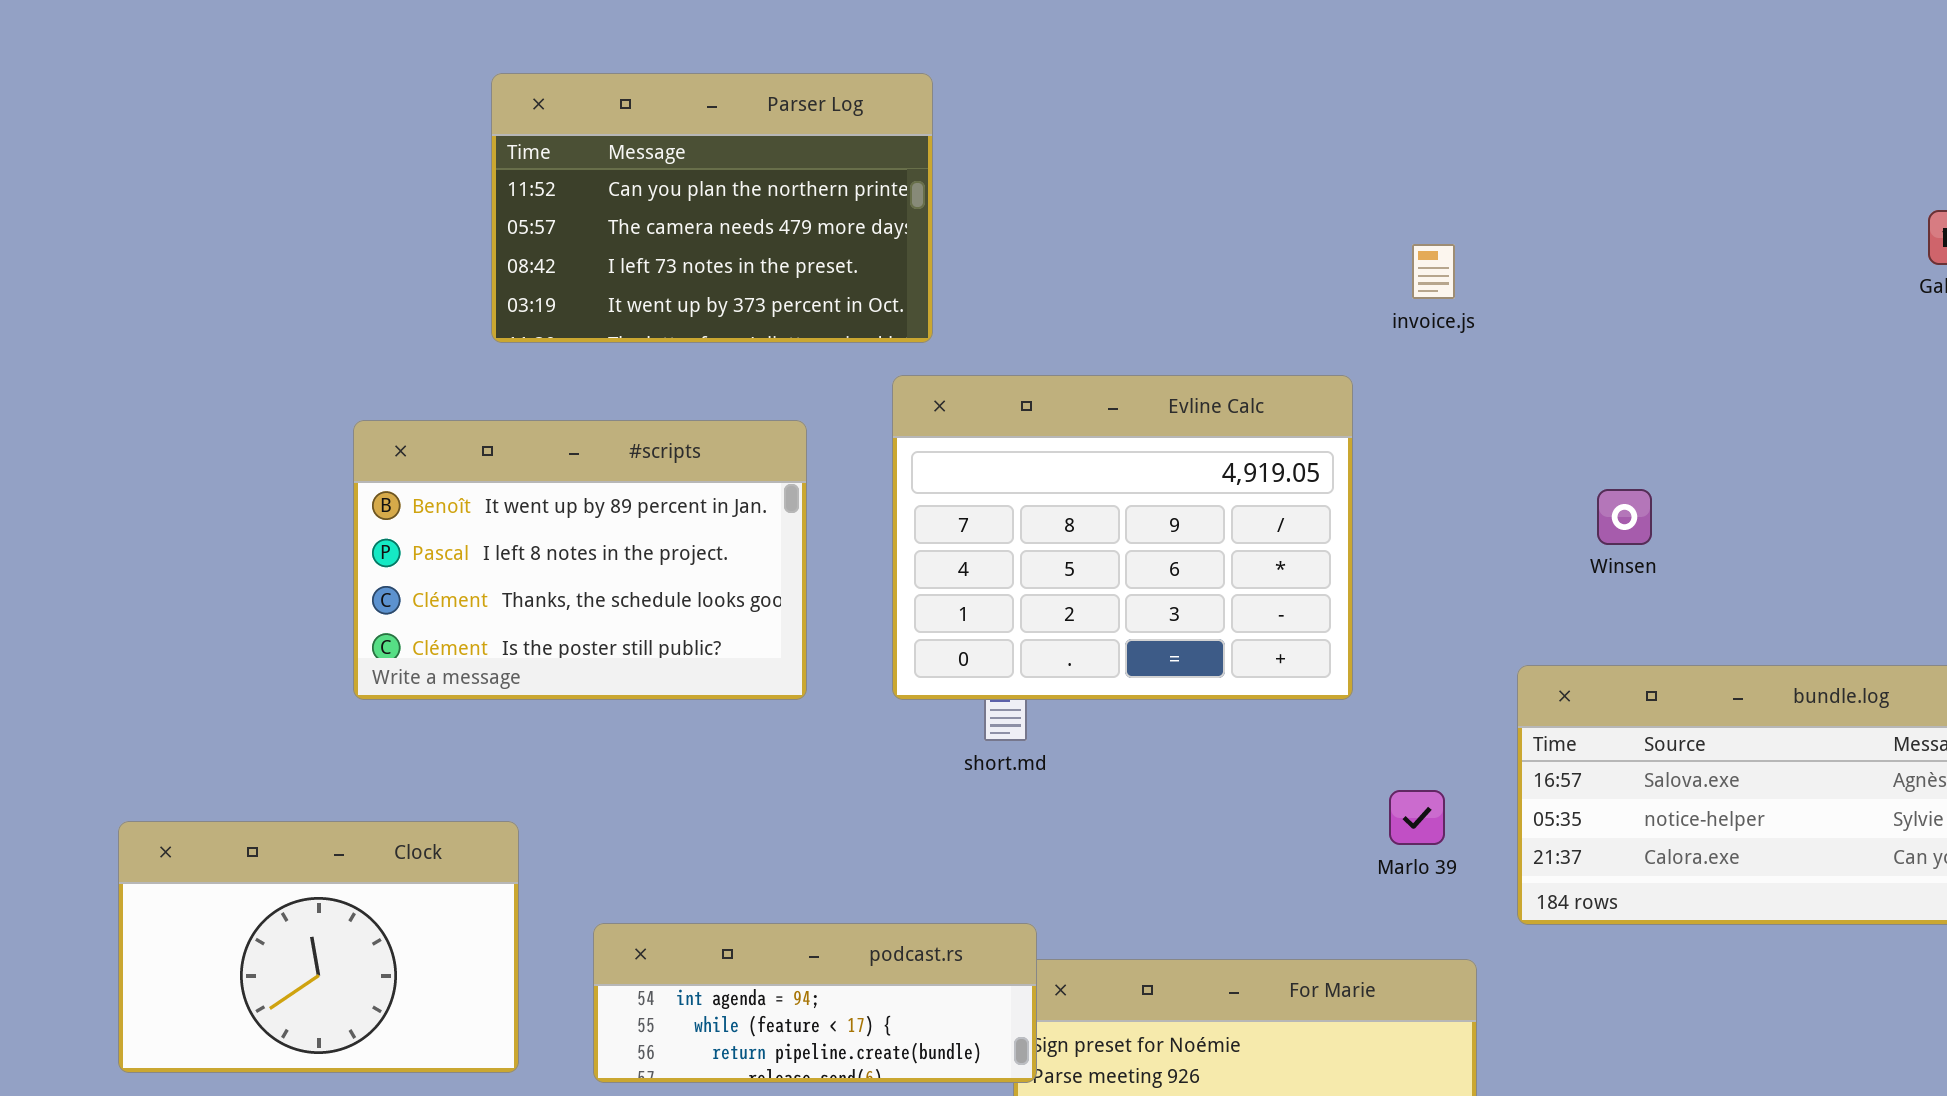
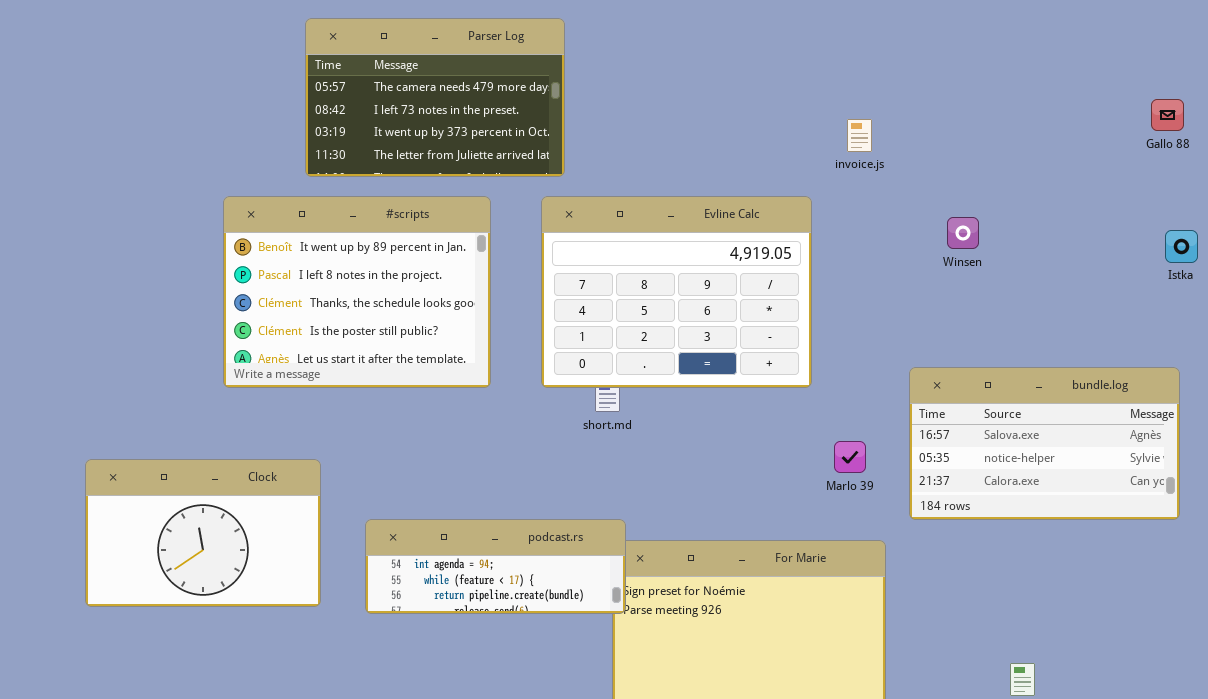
Parser Log: [491,73,933,343] -> [305,18,565,177], scrolled down 1 row
#scripts: [353,420,807,700] -> [223,196,491,388], resized
Winsen: [1597,489,1652,545] -> [947,217,979,249], moved

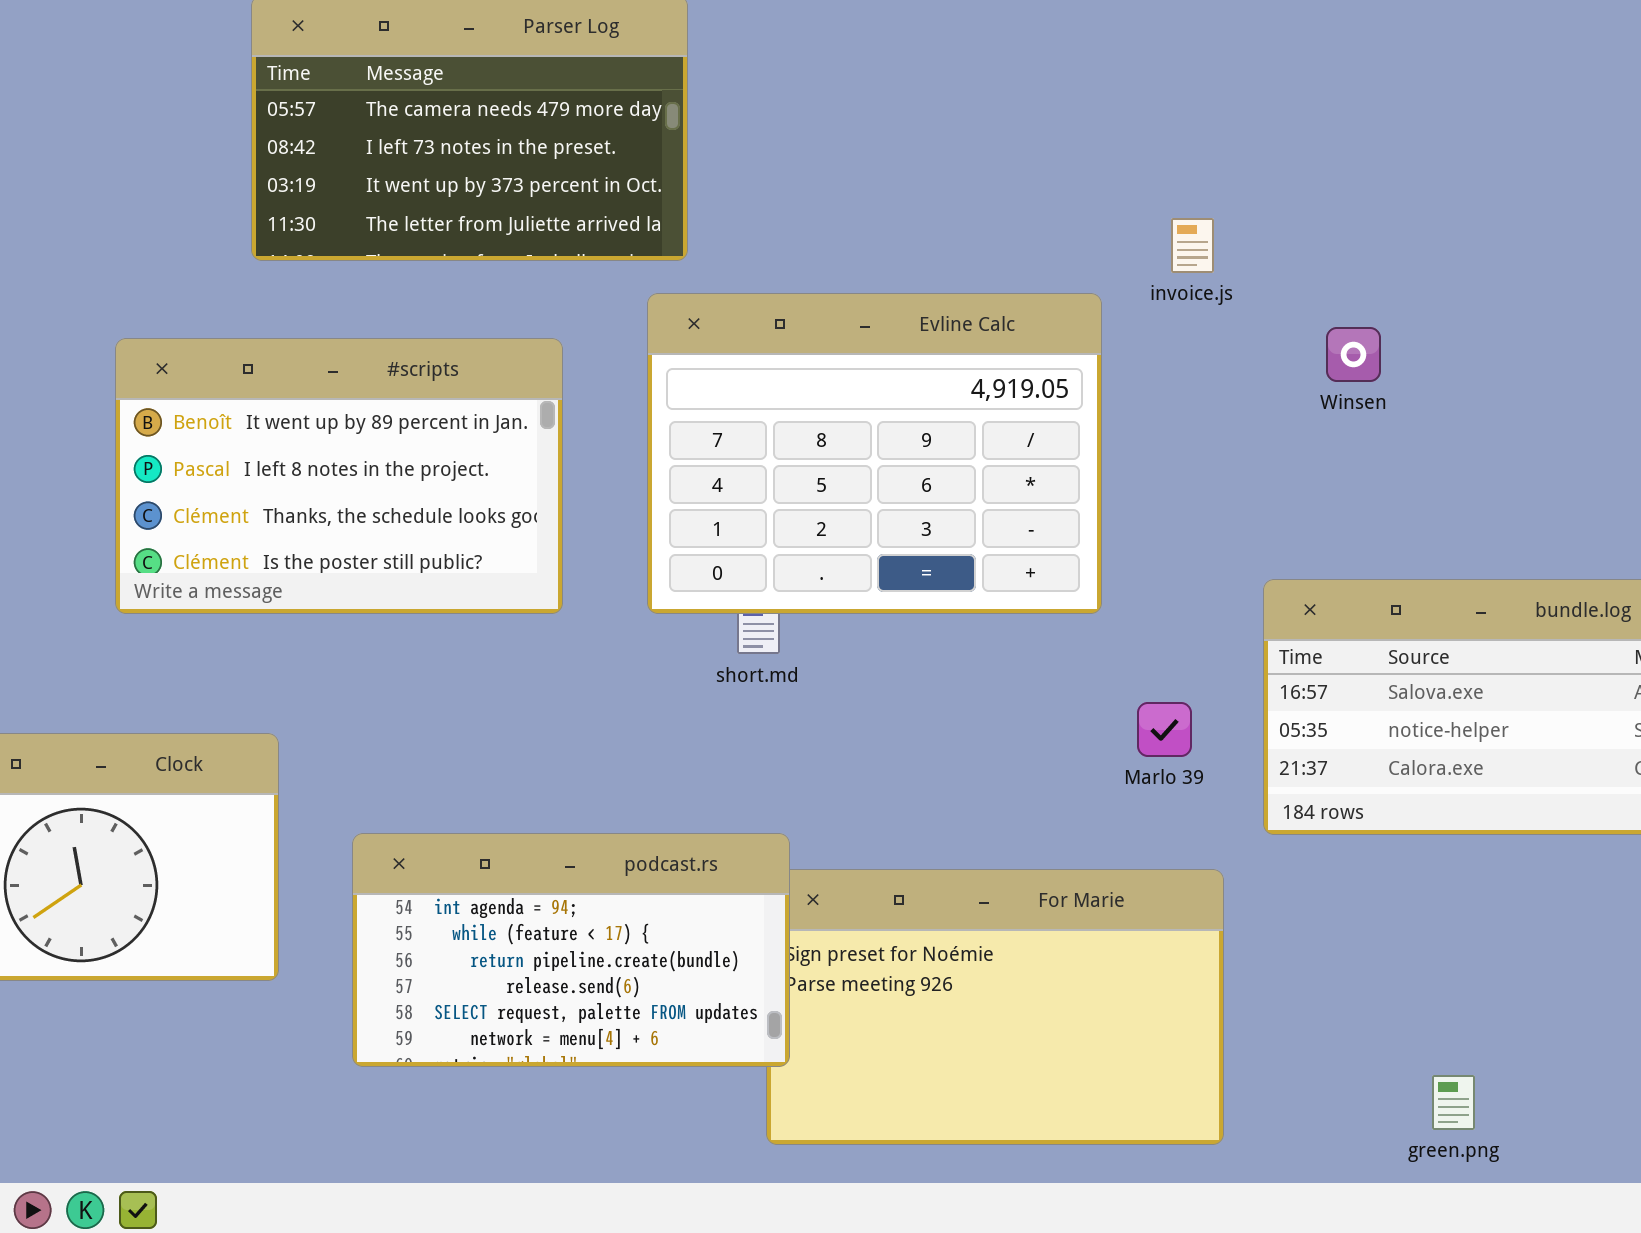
invoice.js: [847,119,872,152] -> [1171,218,1214,273], moved
#scripts: [223,196,491,388] -> [115,338,563,614], resized
podcast.rs: [365,519,626,614] -> [352,833,790,1067], resized

